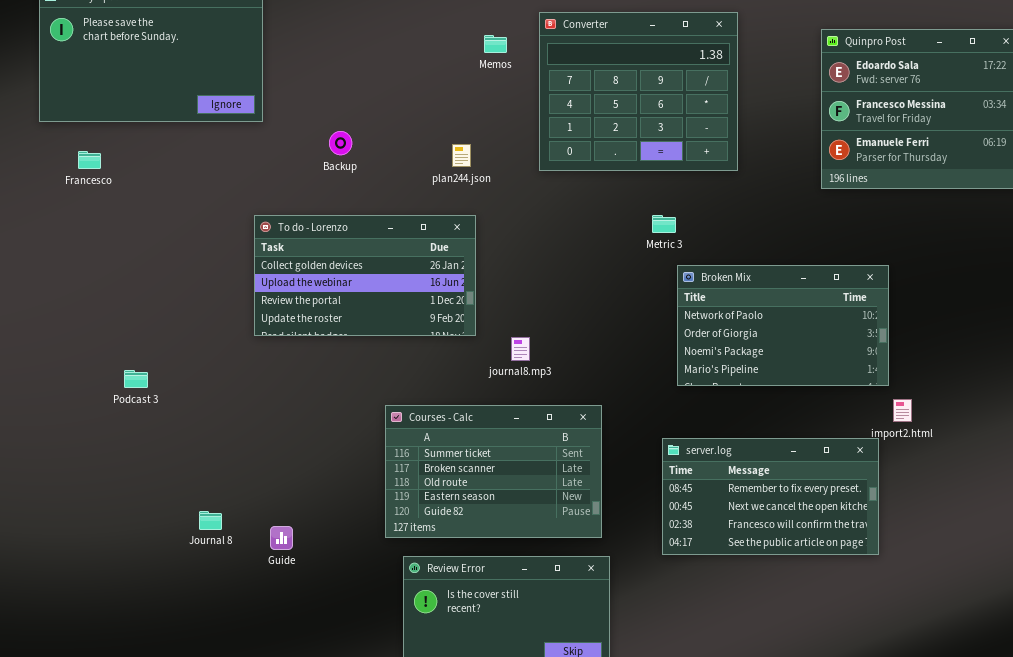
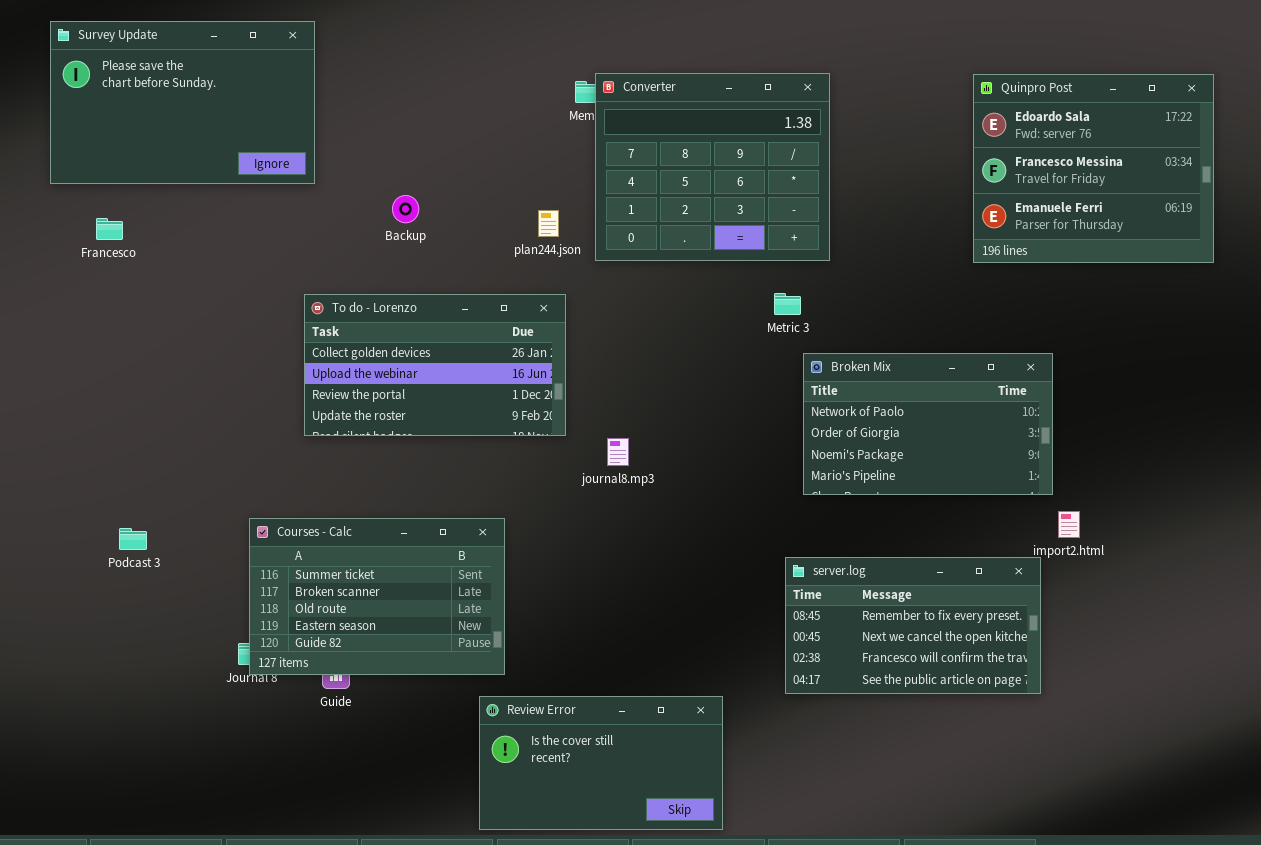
Converter: [539,12,738,171] -> [595,73,830,261], moved
Podcast 3: [124,370,148,388] -> [119,528,147,550], moved
Courses - Calc: [385,405,602,538] -> [249,518,505,675], moved

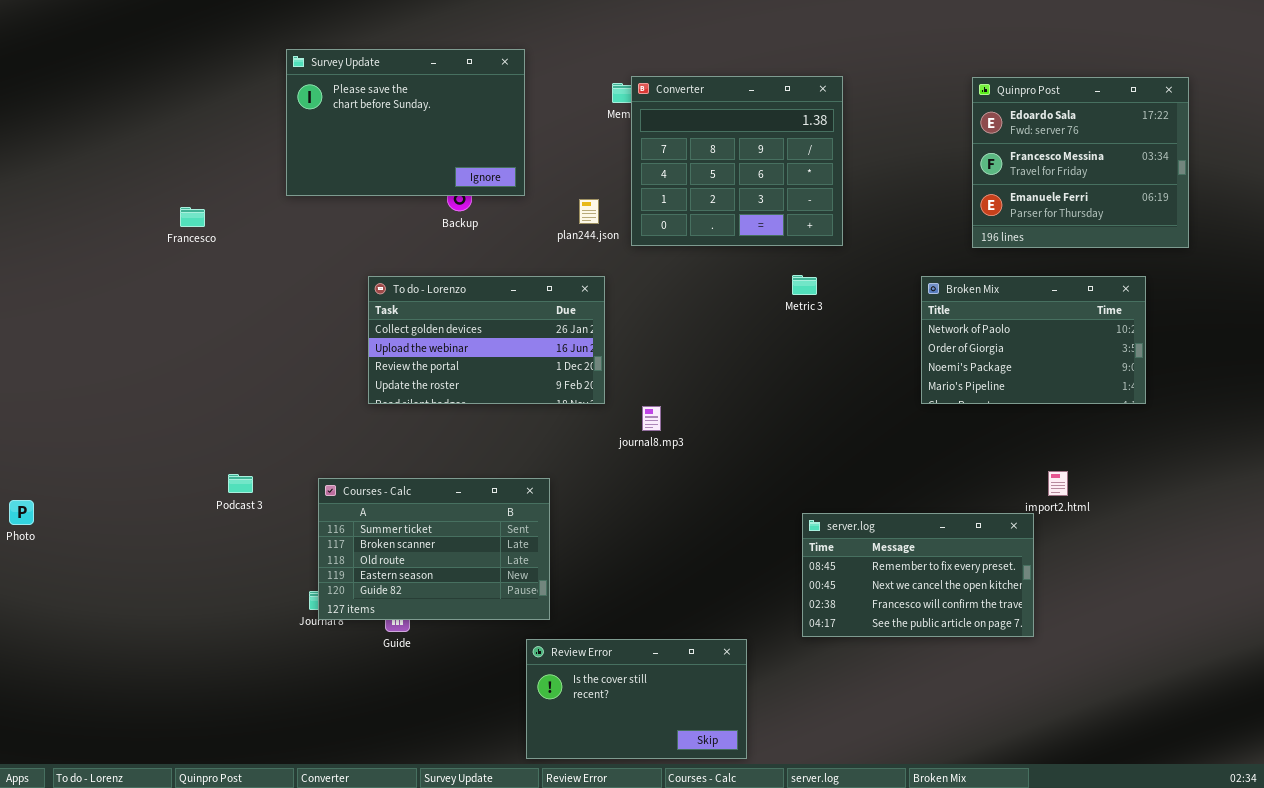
Survey Update: [50,21,315,184] -> [286,49,525,196], moved
Broken Mix: [803,353,1053,495] -> [921,276,1146,404], moved
Podcast 3: [119,528,147,550] -> [228,474,253,493], moved

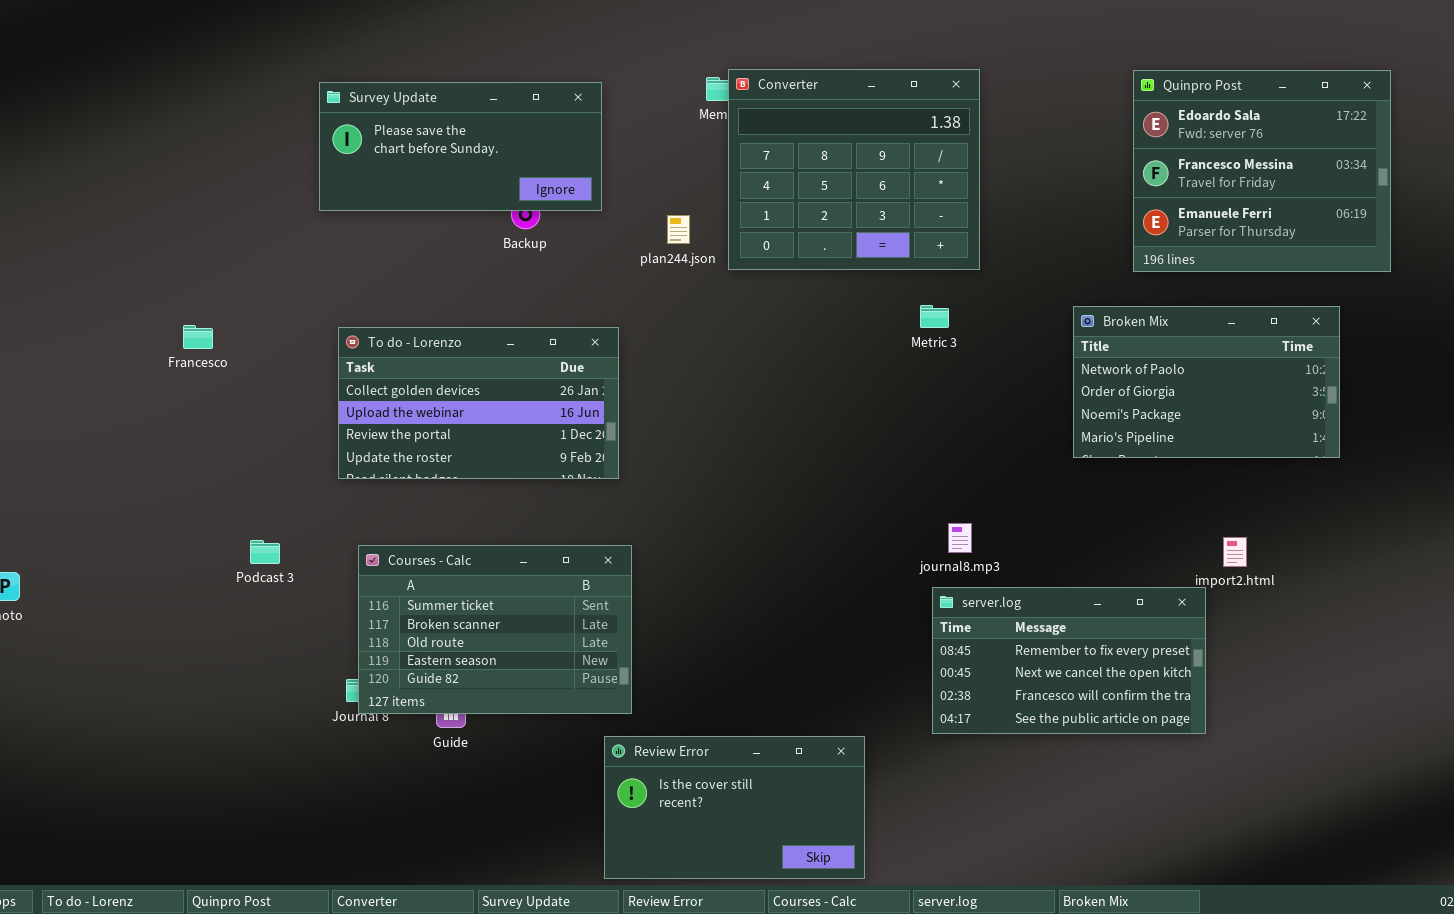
Survey Update: [286,49,525,196] -> [319,82,602,211], resized
Francesco: [180,207,205,227] -> [183,325,213,349], moved
To do - Lorenzo: [368,276,605,404] -> [338,327,619,479], moved
journal8.mp3: [642,406,661,431] -> [948,523,972,553], moved

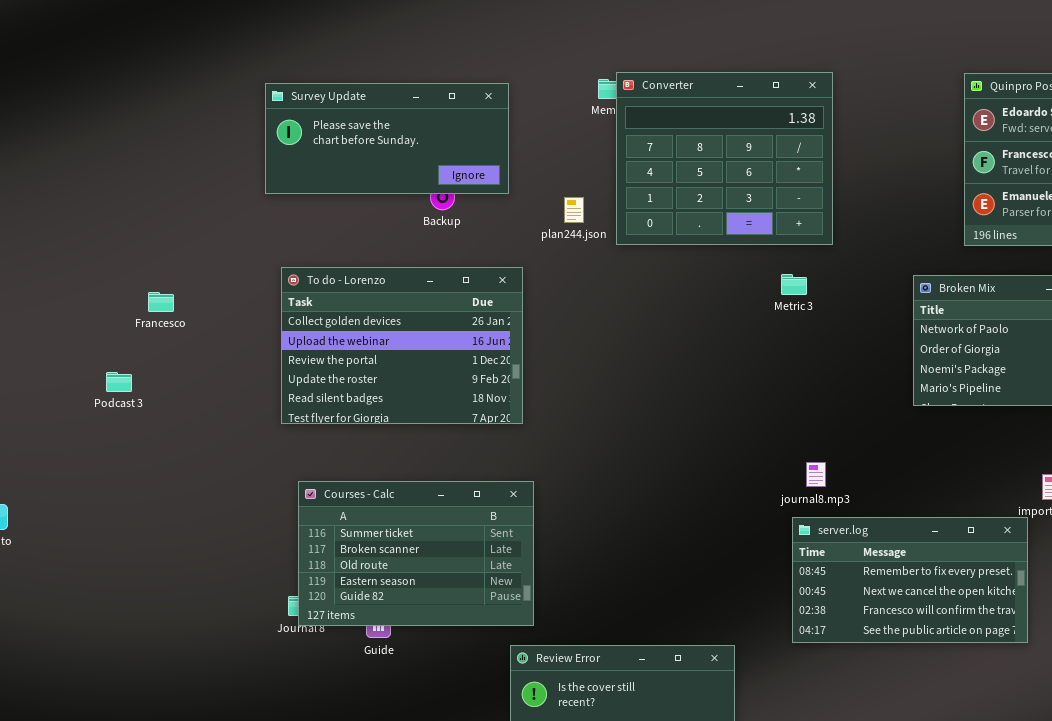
To do - Lorenzo: [338,327,619,479] -> [281,267,523,424], resized
Podcast 3: [250,540,280,564] -> [106,372,132,392], moved

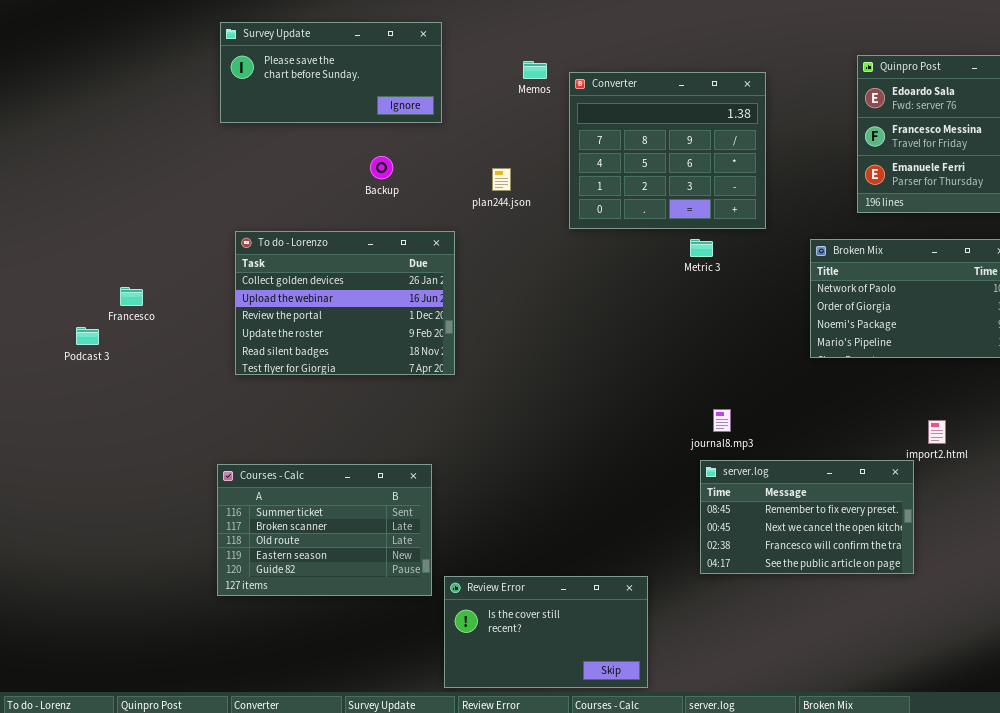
Converter: [616,72,833,245] -> [569,72,766,229], moved
Survey Update: [265,83,509,194] -> [220,22,442,123], moved
Francesco: [148,292,174,312] -> [120,287,143,306], moved
Courses - Calc: [298,481,534,626] -> [217,464,432,596], moved

